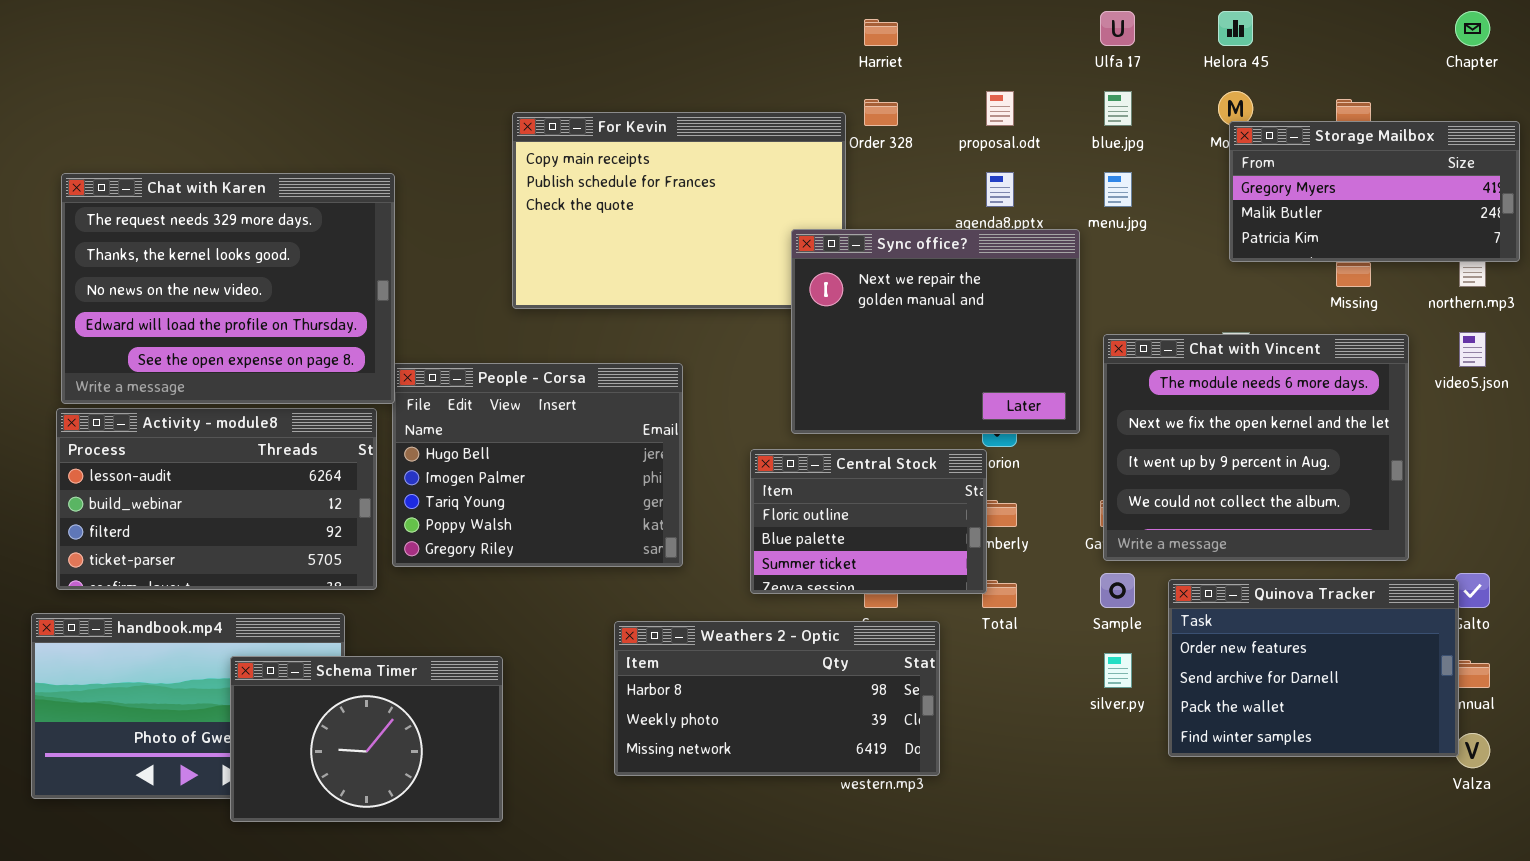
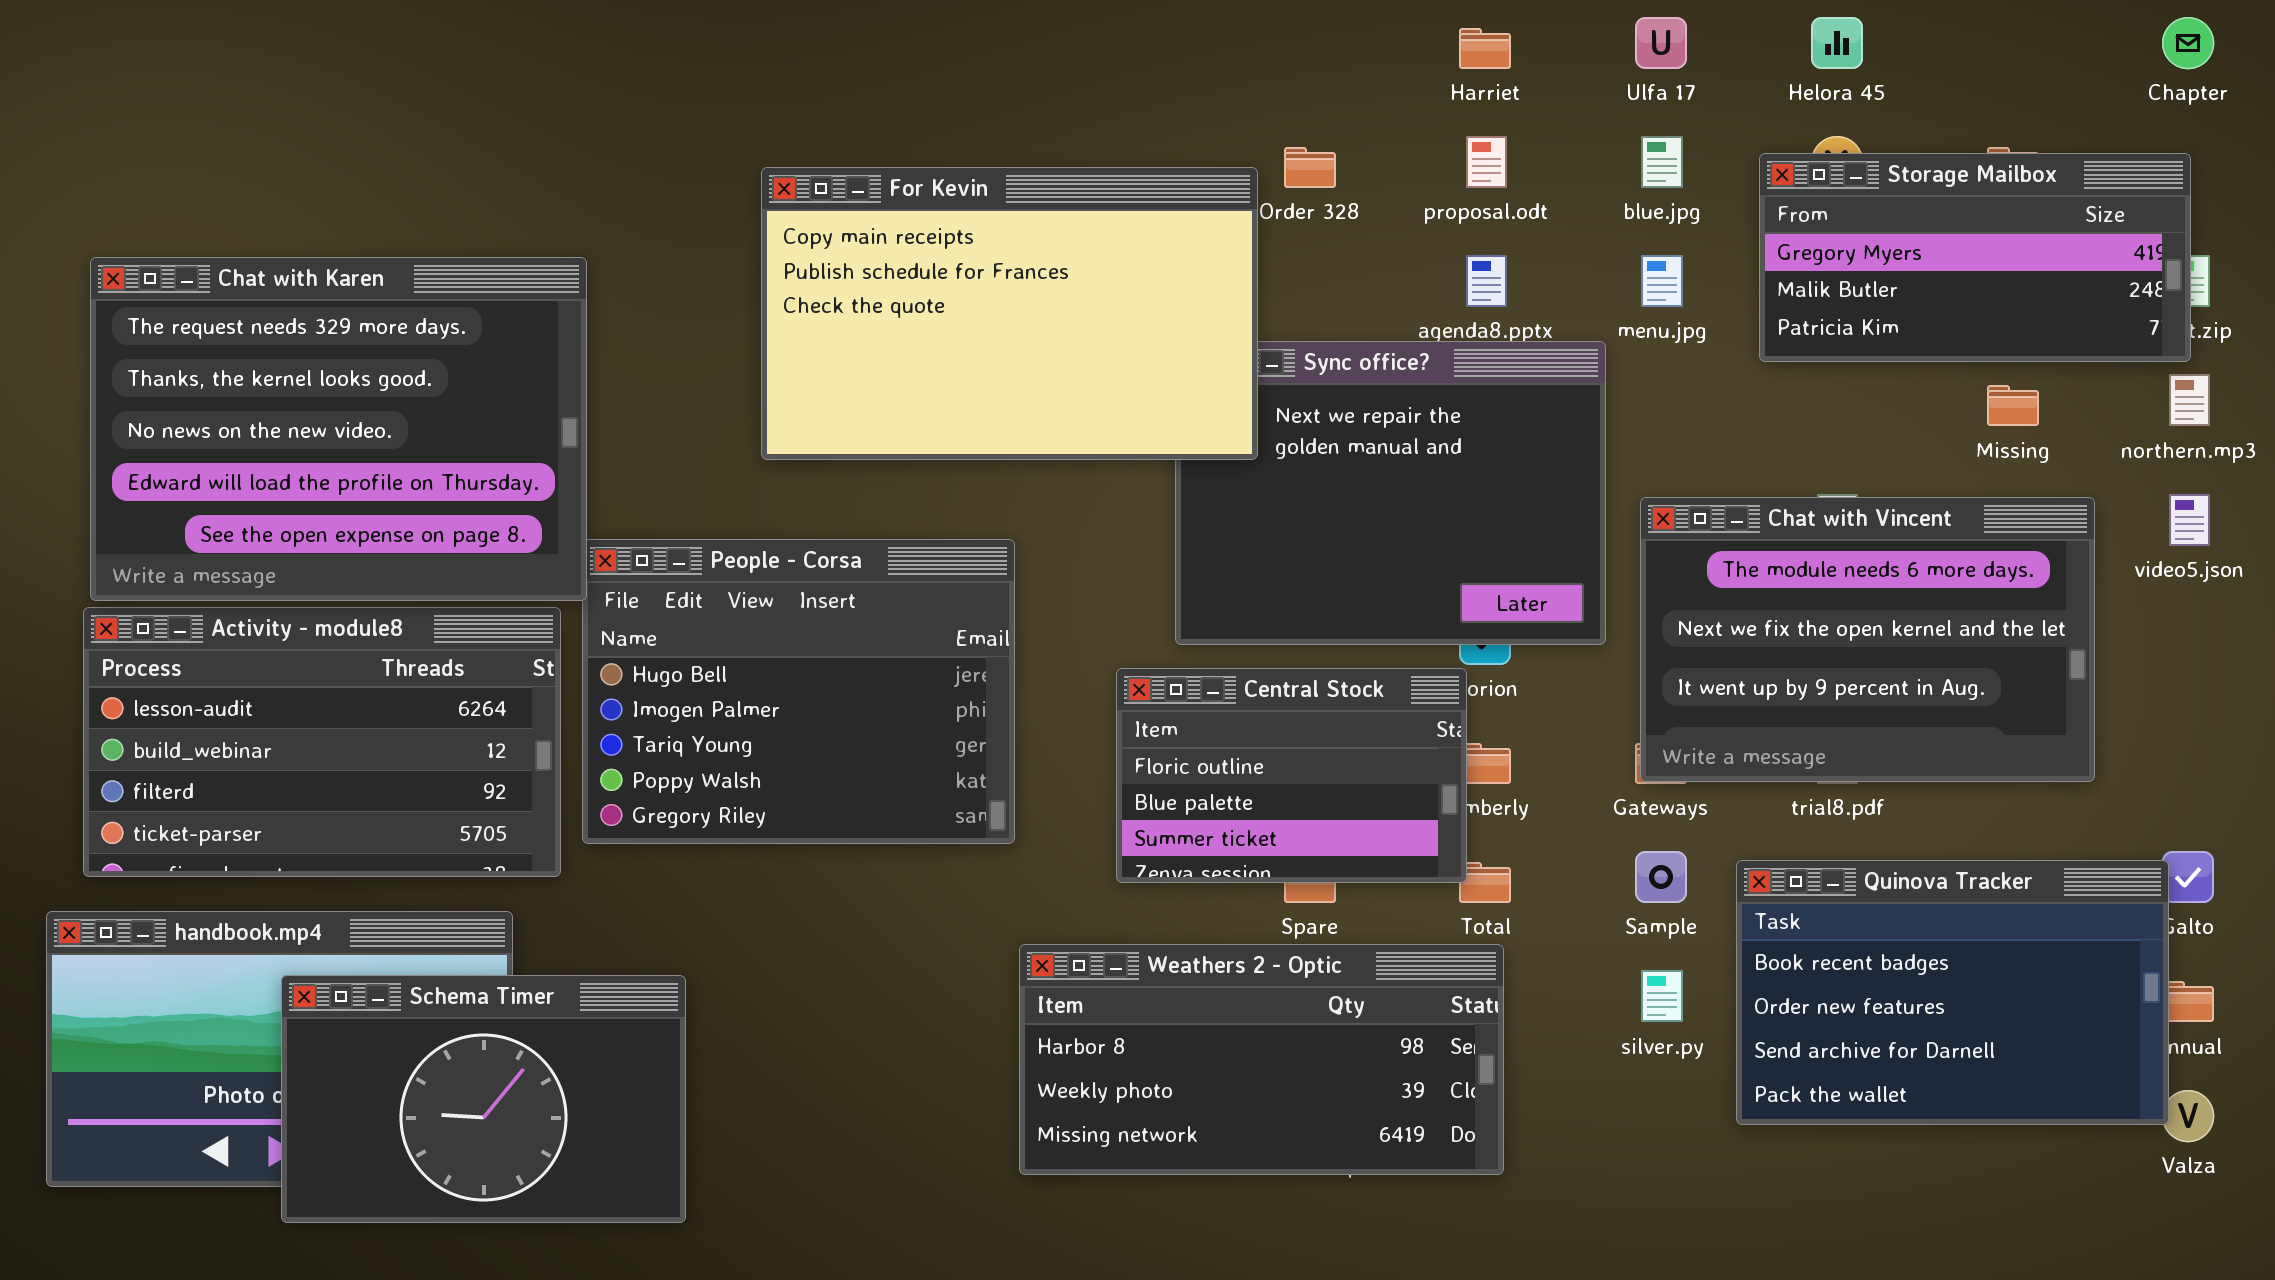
Harriet: [864,19,898,46] -> [1459,28,1511,69], moved
For Kevin: [512,112,846,309] -> [761,167,1258,460], raised
Storage Mailbox: [1229,121,1520,262] -> [1759,153,2191,362], moved
Chat with Vincent: [1103,334,1409,561] -> [1640,497,2095,782], resized
Quinova Tracker: [1168,579,1459,757] -> [1736,860,2169,1125], scrolled up 1 row
Weathers 2 - Optic: [614,621,940,776] -> [1019,944,1504,1175], moved
Schema Timer: [230,656,503,822] -> [281,975,686,1223], moved

